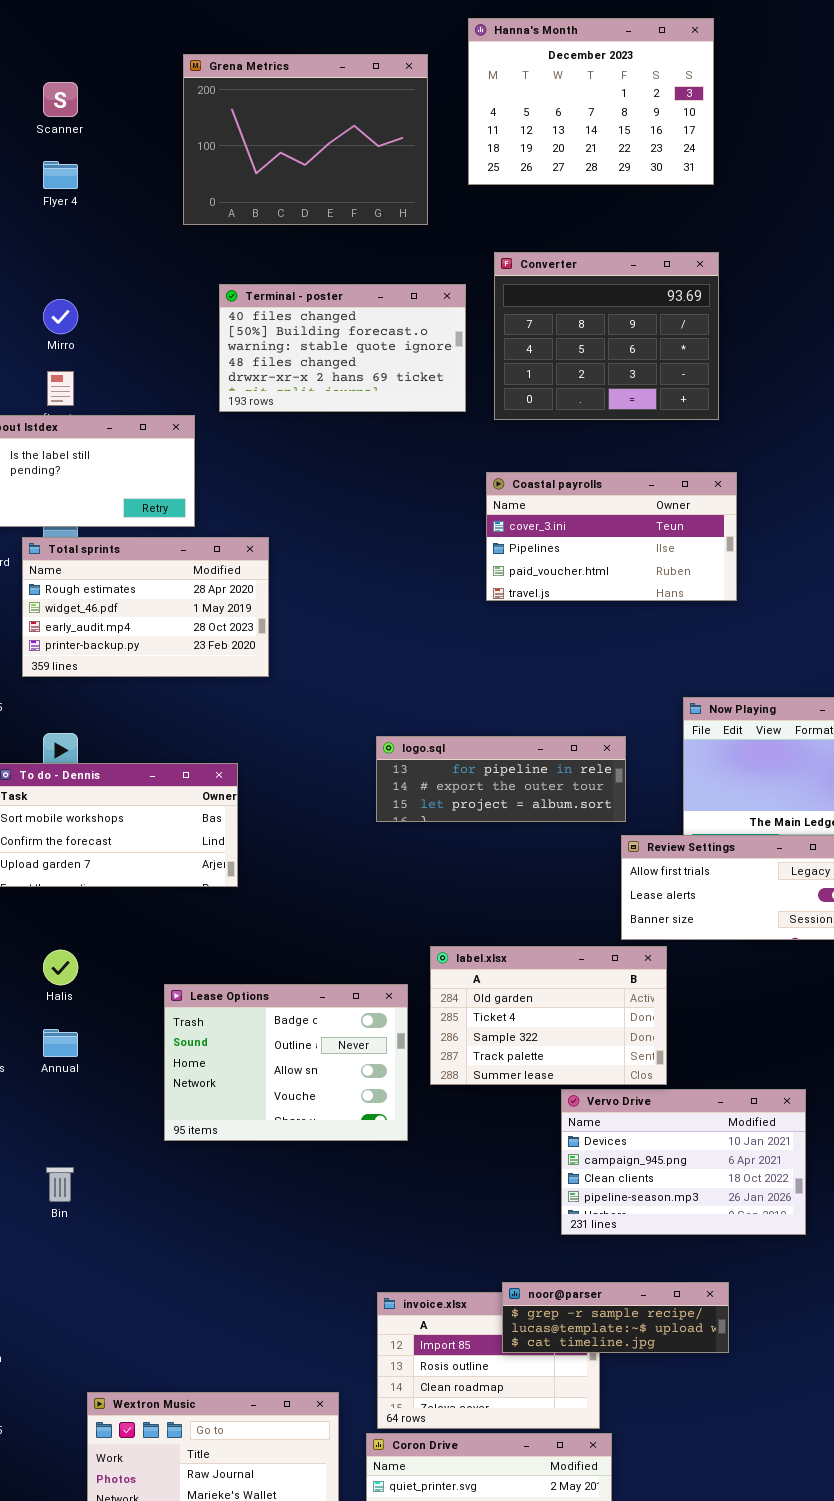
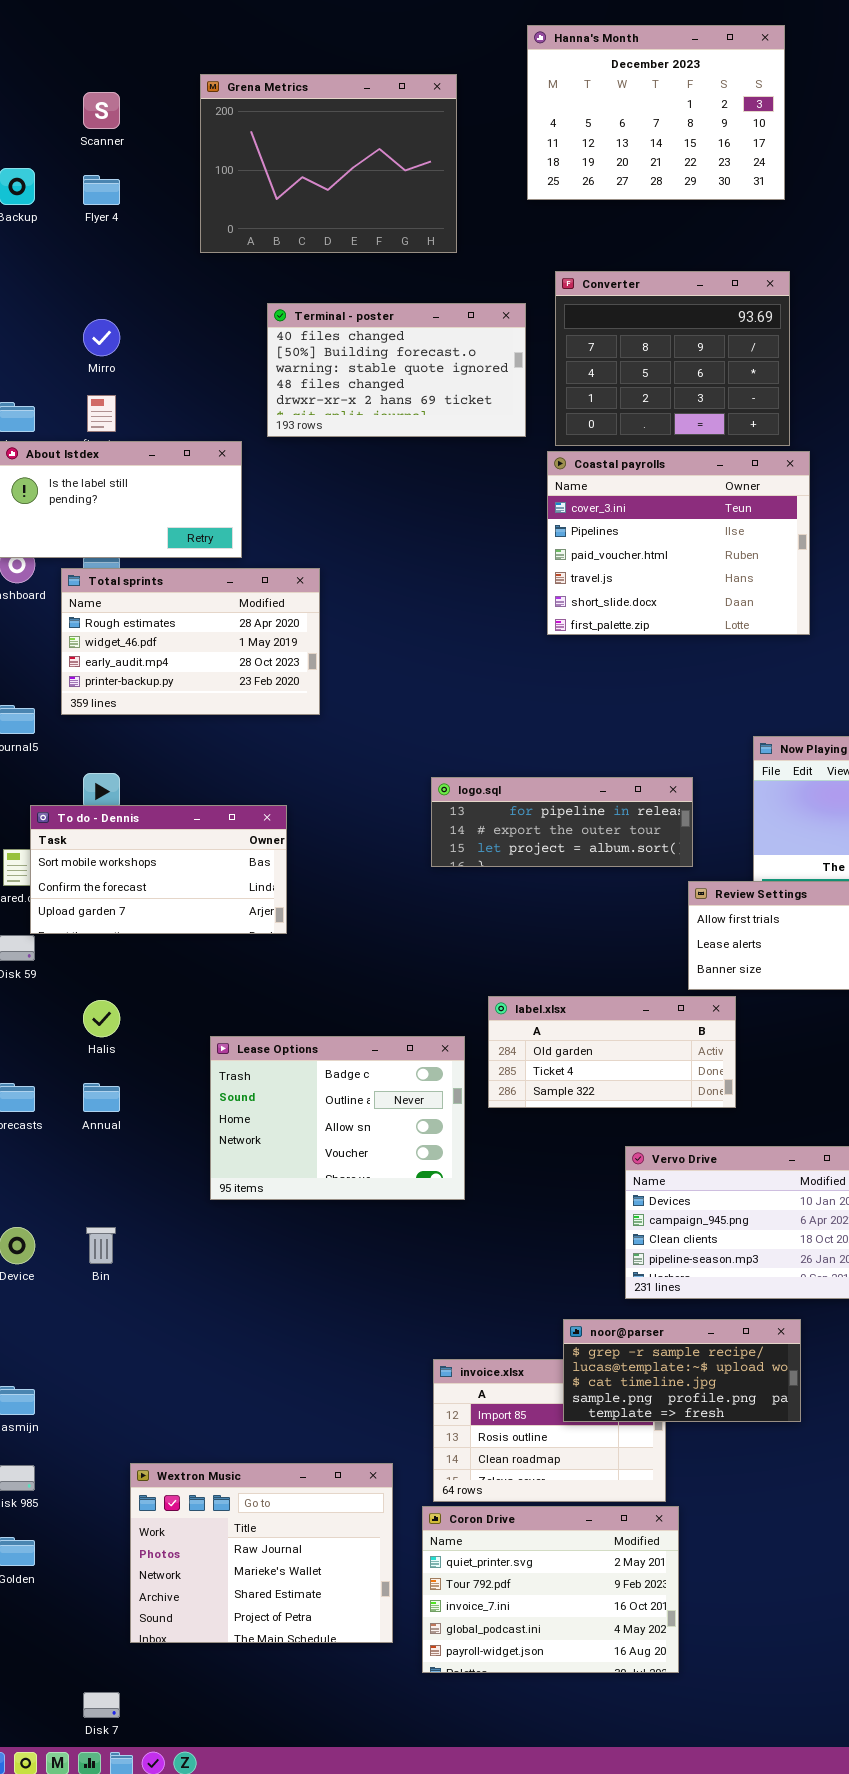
Grena Metrics: [183,54,428,225] -> [200,74,457,253], moved
Coastal payrolls: [486,472,737,601] -> [547,451,810,635], resized
label.xlsx: [430,946,667,1085] -> [488,996,736,1108], resized
noor@parser: [502,1282,729,1353] -> [563,1319,801,1422], resized

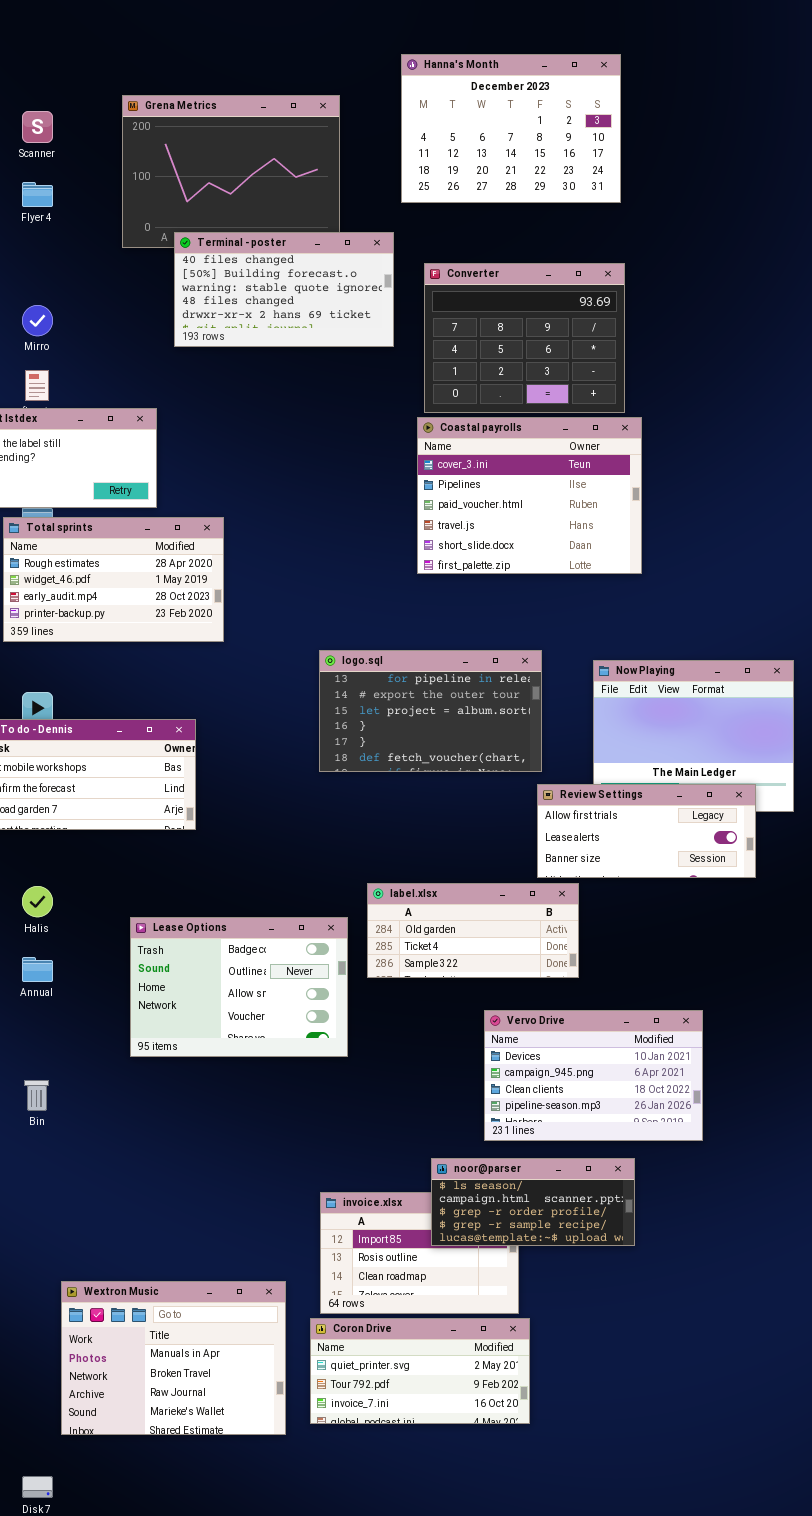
Terminal - poster: [267,303,526,437] -> [174,232,394,347], moved
logo.sql: [431,777,693,867] -> [319,650,542,772], resized
noor@parser: [563,1319,801,1422] -> [431,1158,635,1246], scrolled up 3 rows
Wextron Music: [130,1463,393,1643] -> [61,1281,286,1435], scrolled up 2 rows
Coron Drive: [422,1506,679,1673] -> [310,1318,530,1424], resized

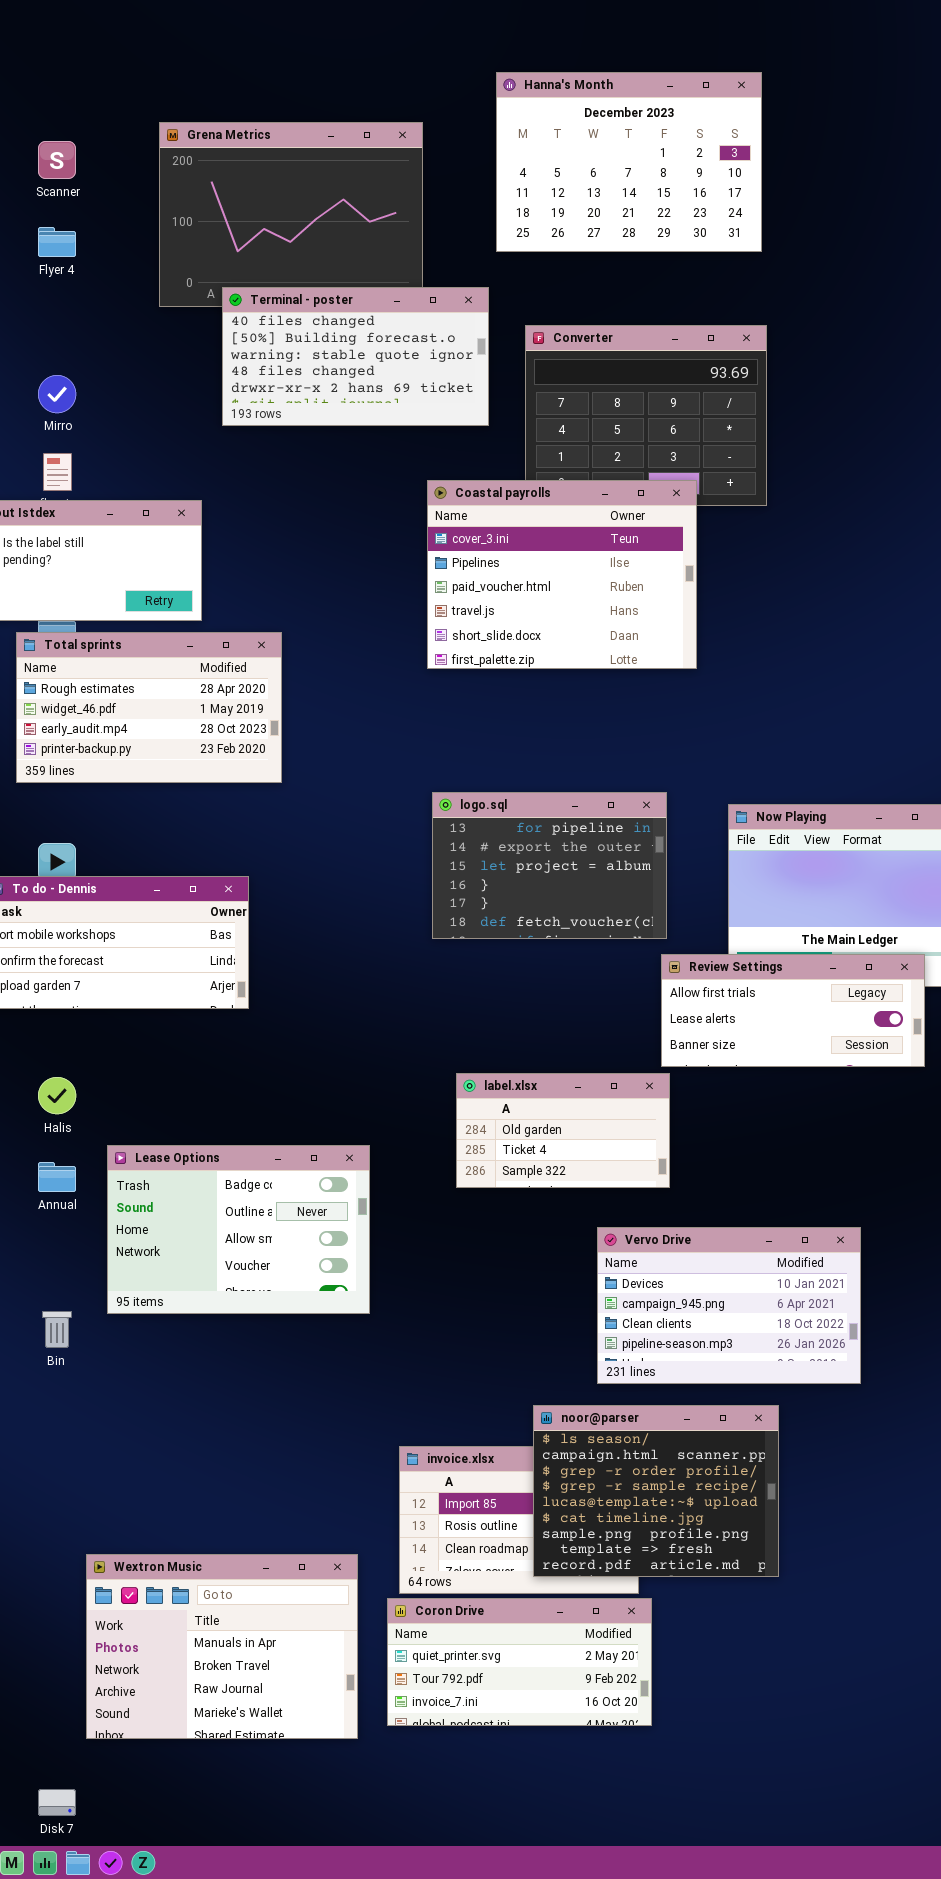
Coastal payrolls: [417,417,642,574] -> [427,480,697,669], moved
logo.sql: [319,650,542,772] -> [432,792,667,939], resized
label.xlsx: [367,883,579,978] -> [456,1073,670,1188], resized
Lease Options: [130,917,348,1057] -> [107,1145,370,1314], moved
noor@parser: [431,1158,635,1246] -> [533,1405,779,1577], resized

